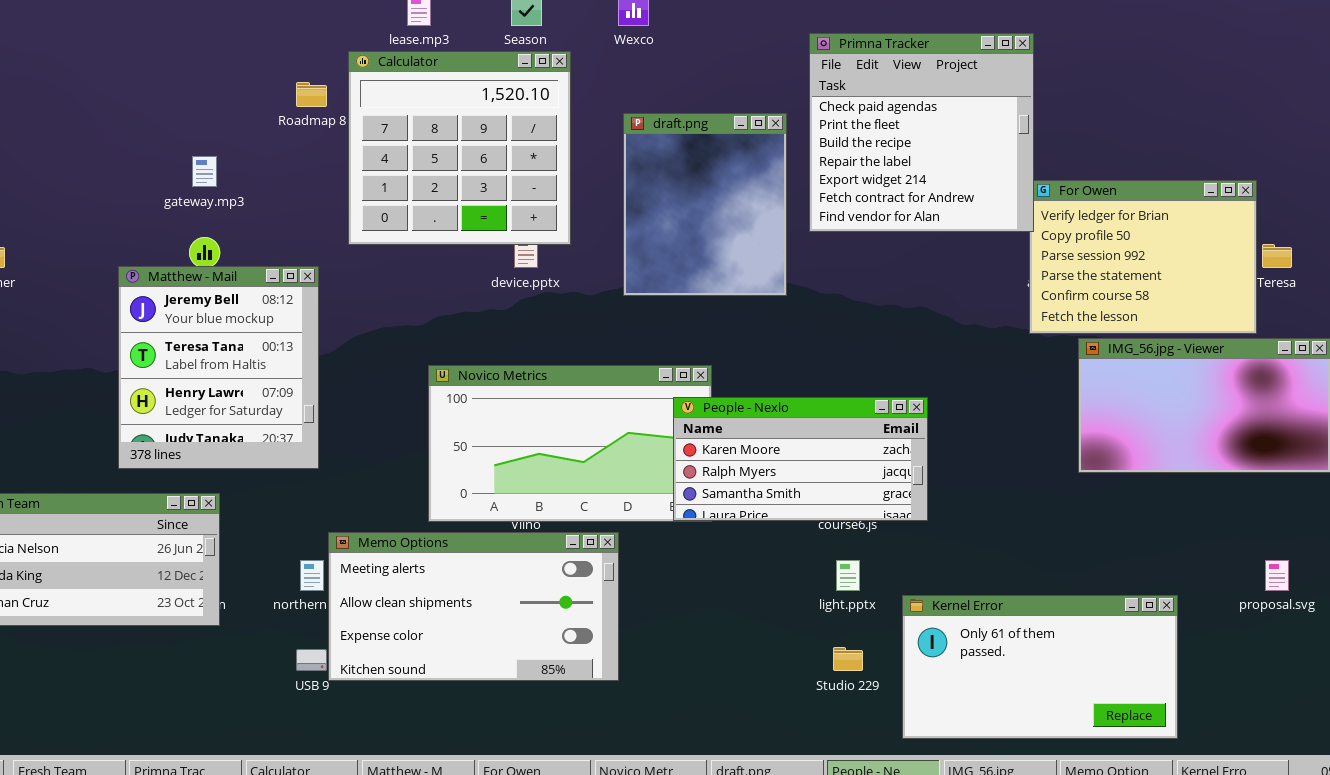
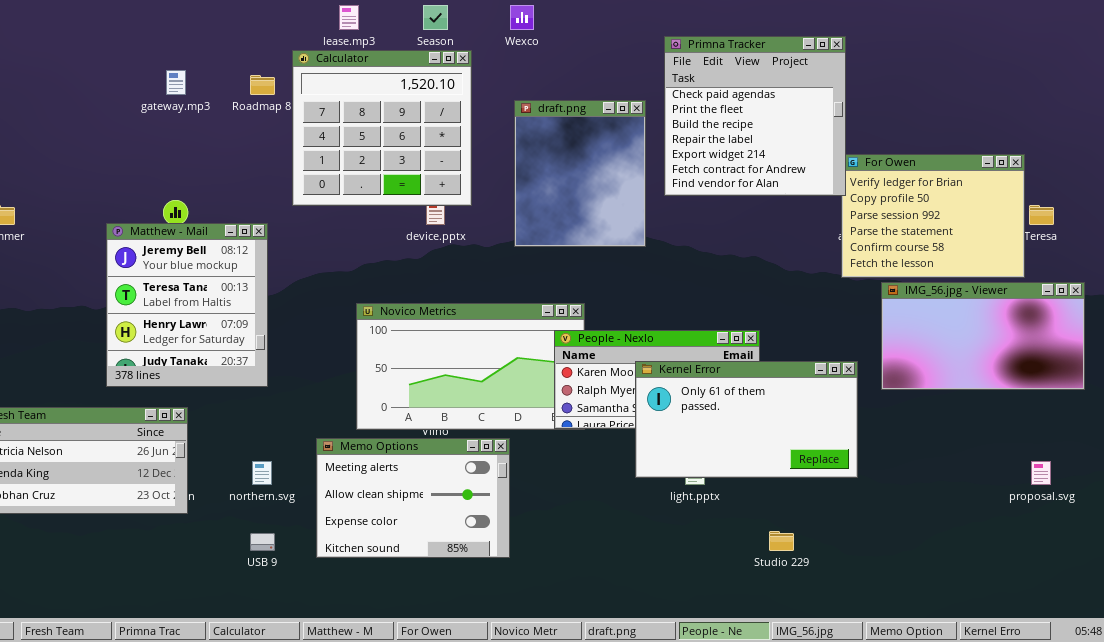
gateway.mp3: [192,156,217,187] -> [166,70,186,95], moved
Memo Options: [328,532,619,681] -> [316,438,510,558], resized
Kernel Error: [902,595,1178,739] -> [635,361,858,478], moved
Studio 229: [833,647,863,671] -> [769,531,794,551], moved

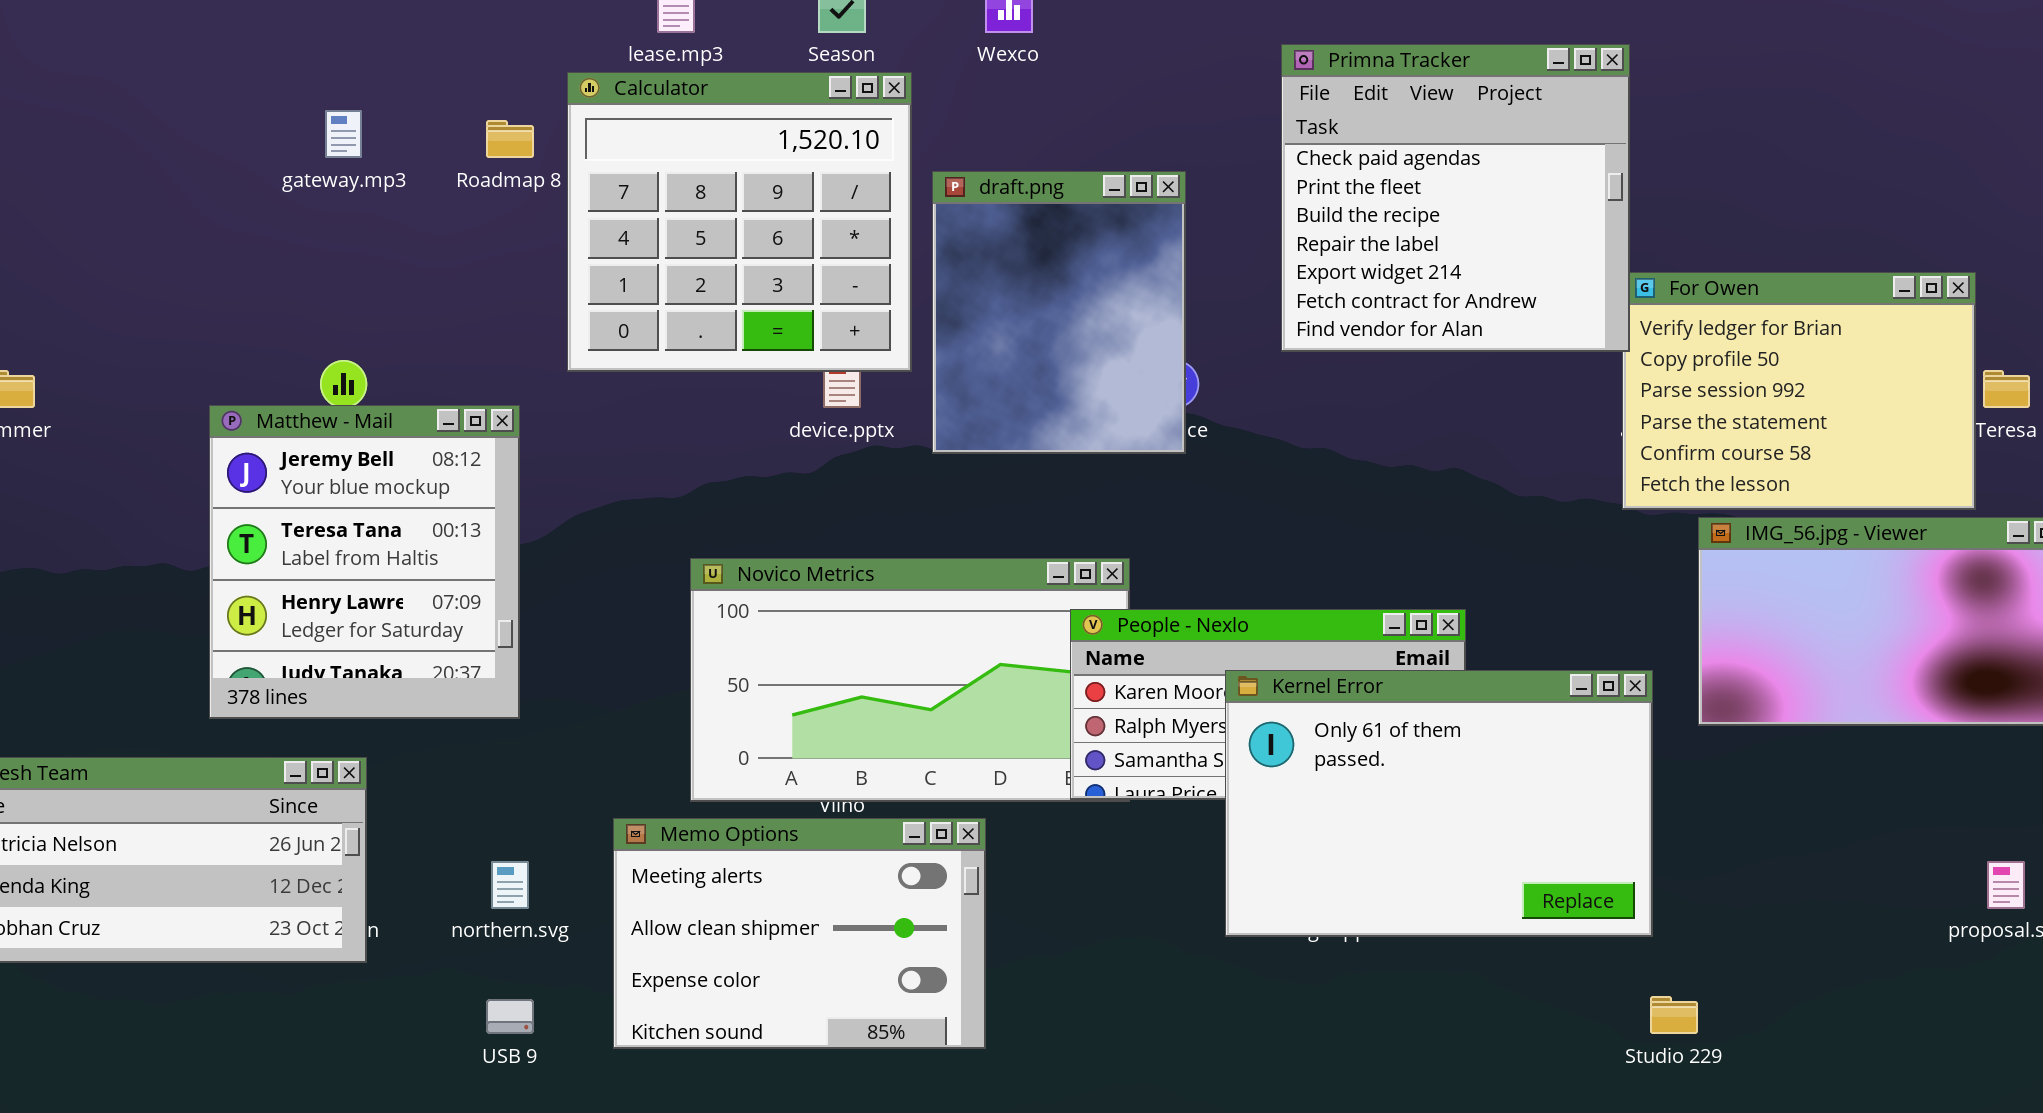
draft.png: [514,100,646,247] -> [932,171,1186,454], moved
Kernel Error: [635,361,858,478] -> [1225,670,1653,937], resized
Studio 229: [769,531,794,551] -> [1650,996,1698,1034], moved

